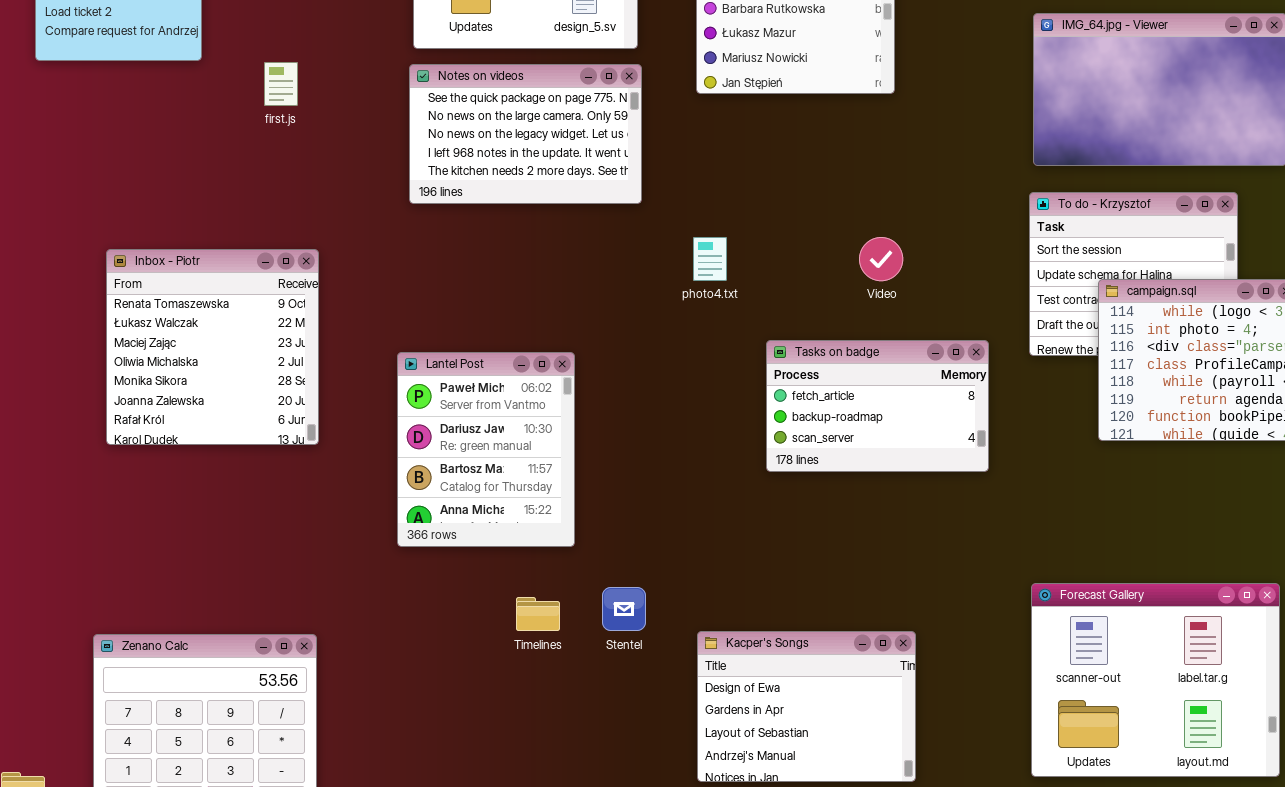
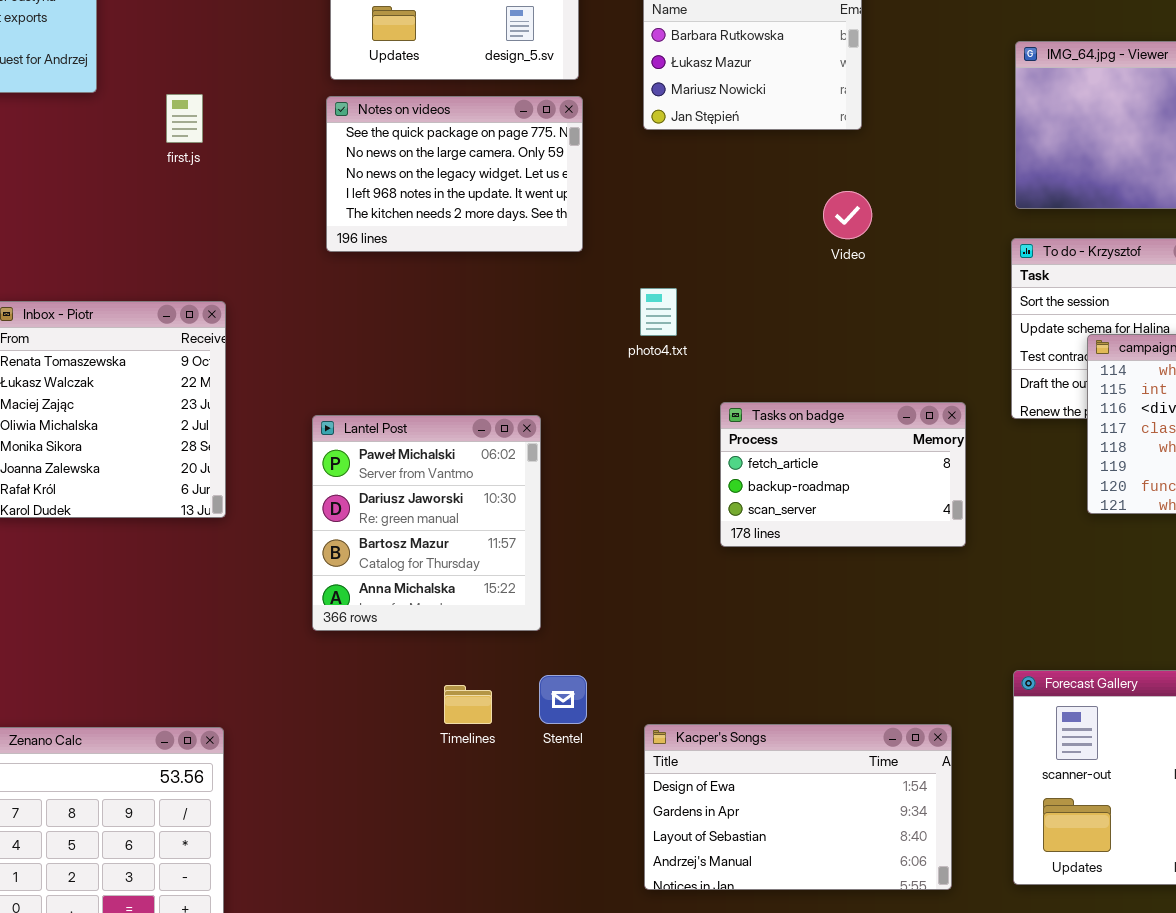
Video: [859,237,903,281] -> [823,191,872,239], moved
Lantel Post: [397,352,575,547] -> [312,415,541,631], resized
Kacper's Songs: [697,631,916,782] -> [644,724,952,890], resized

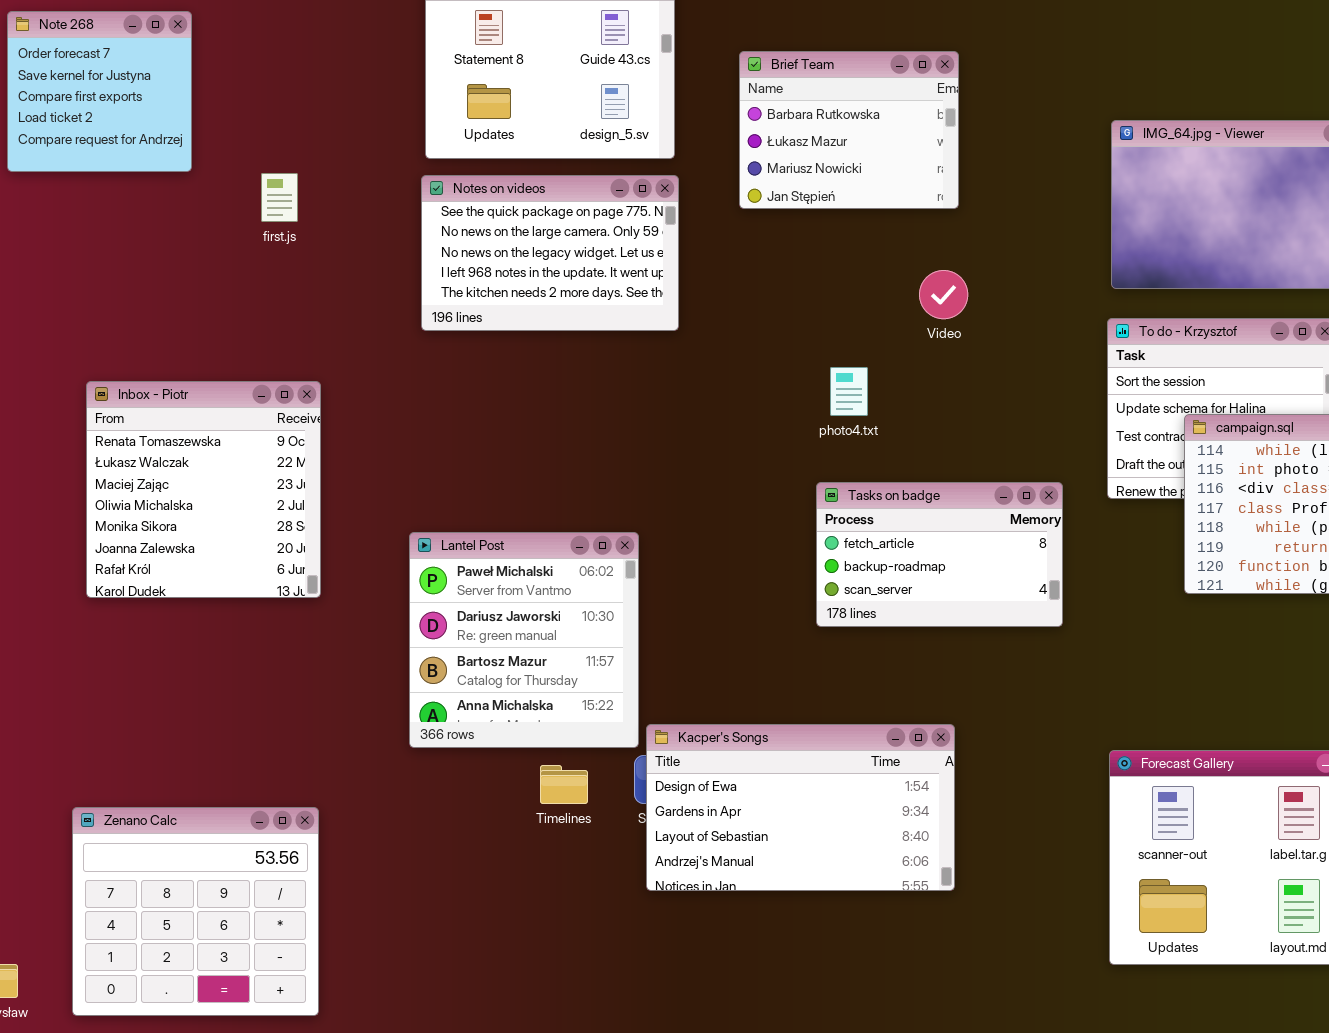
photo4.txt: [640,288,677,336] -> [830,367,868,416], moved
Lantel Post: [312,415,541,631] -> [409,532,639,748], moved
Kacper's Songs: [644,724,952,890] -> [646,724,955,891], moved

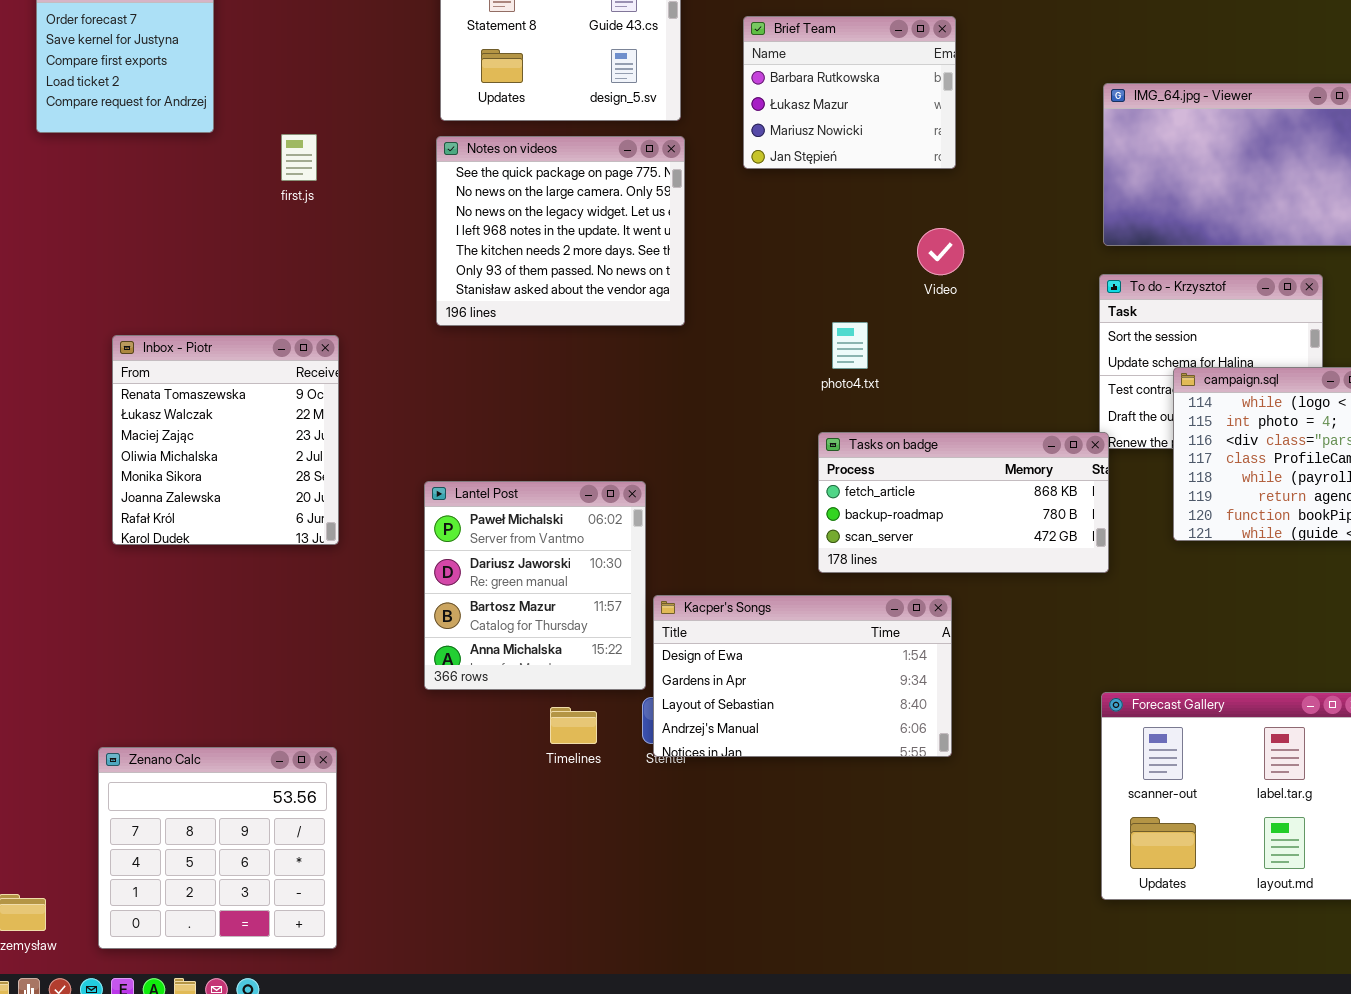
Notes on videos: [421,175,679,331] -> [436,136,685,326], resized
Tasks on badge: [816,482,1063,627] -> [818,432,1109,573], resized
Kacper's Songs: [646,724,955,891] -> [653,595,952,757], moved

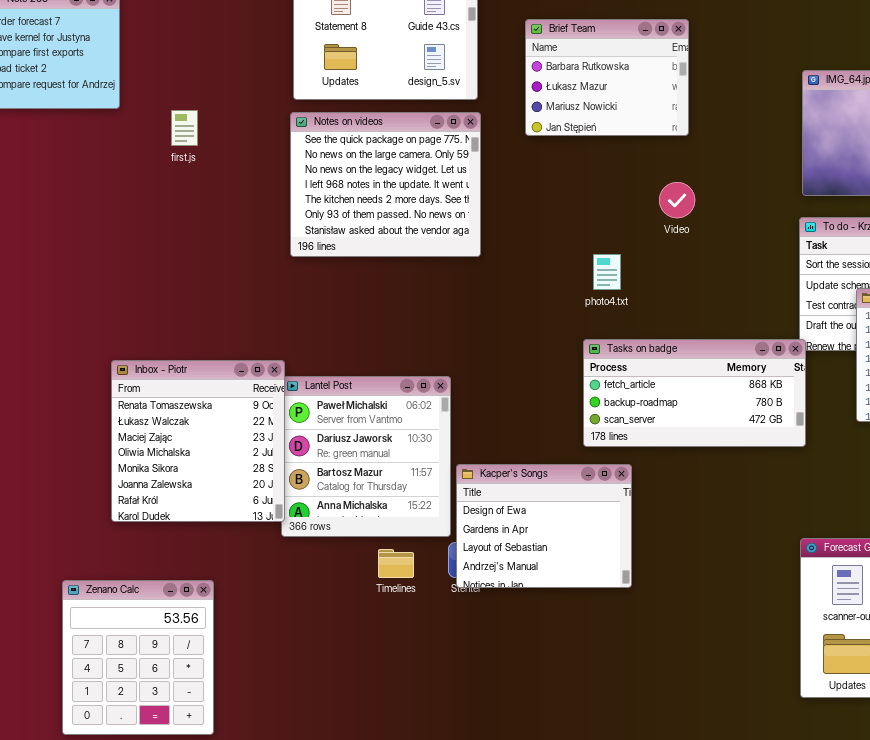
Inbox - Piotr: [112,335,339,545] -> [111,360,285,522], moved
Kacper's Songs: [653,595,952,757] -> [456,464,632,588], resized
Zenano Calc: [98,747,337,949] -> [62,580,214,735], resized

